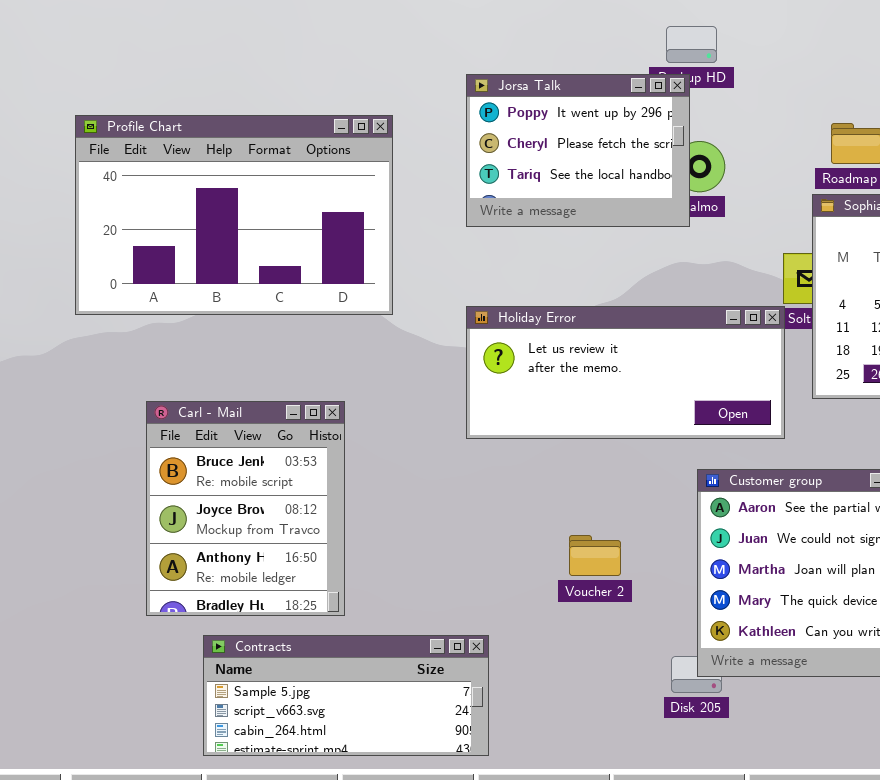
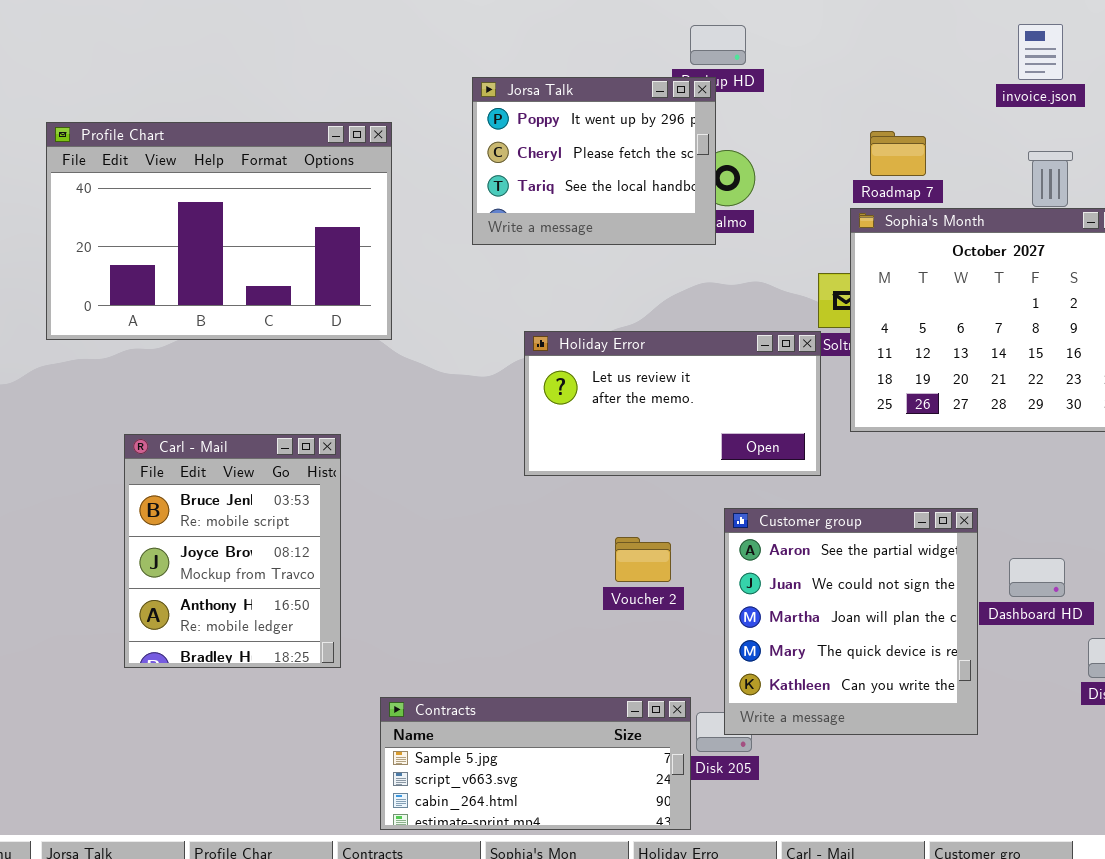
Holiday Error: [466,306,785,439] -> [524,331,821,476], resized
Voucher 2: [569,535,621,576] -> [615,537,671,582], moved
Contracts: [203,635,489,756] -> [380,697,691,830], moved

